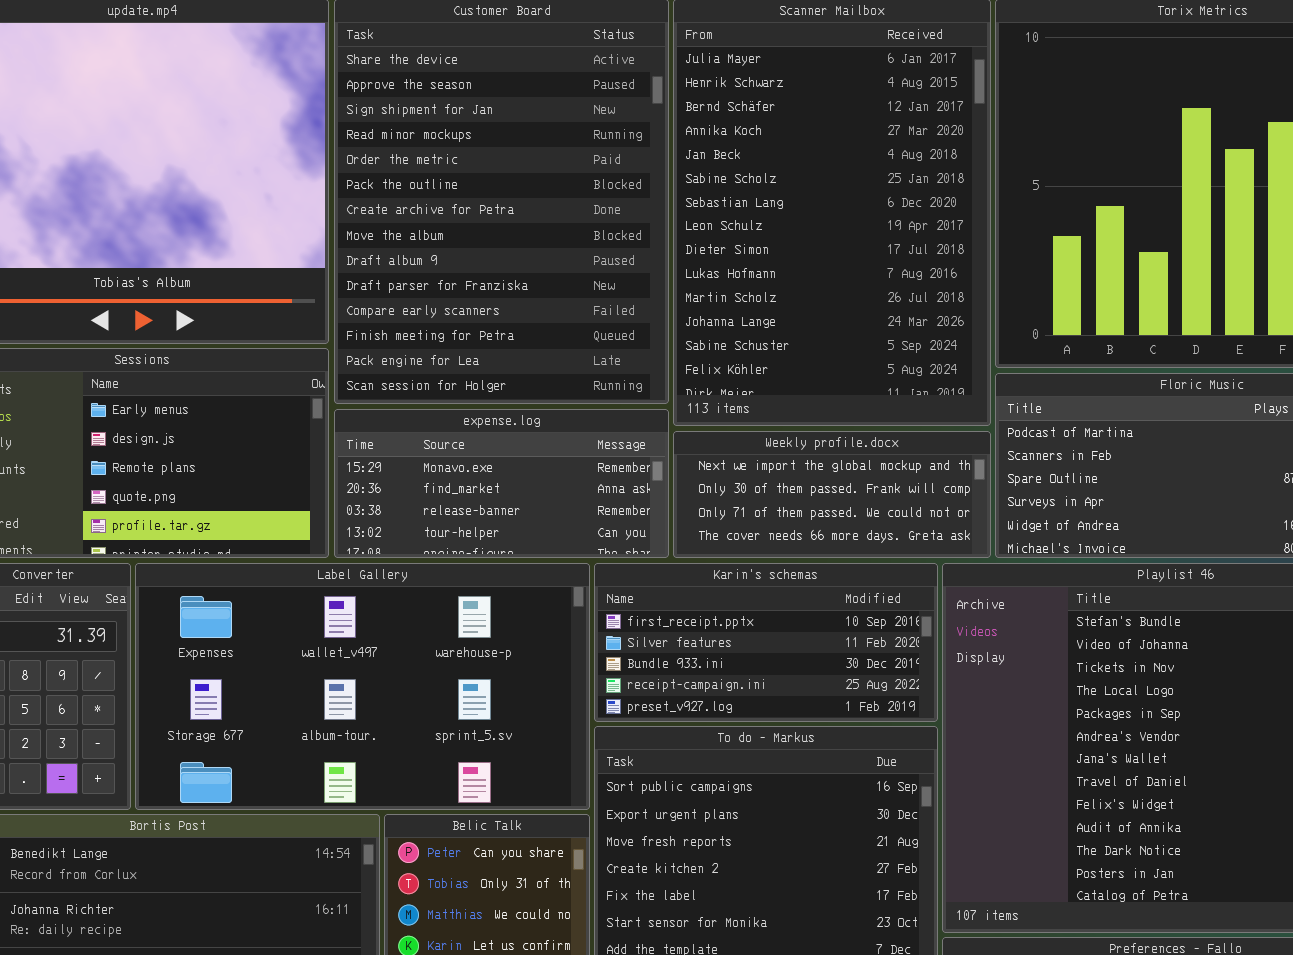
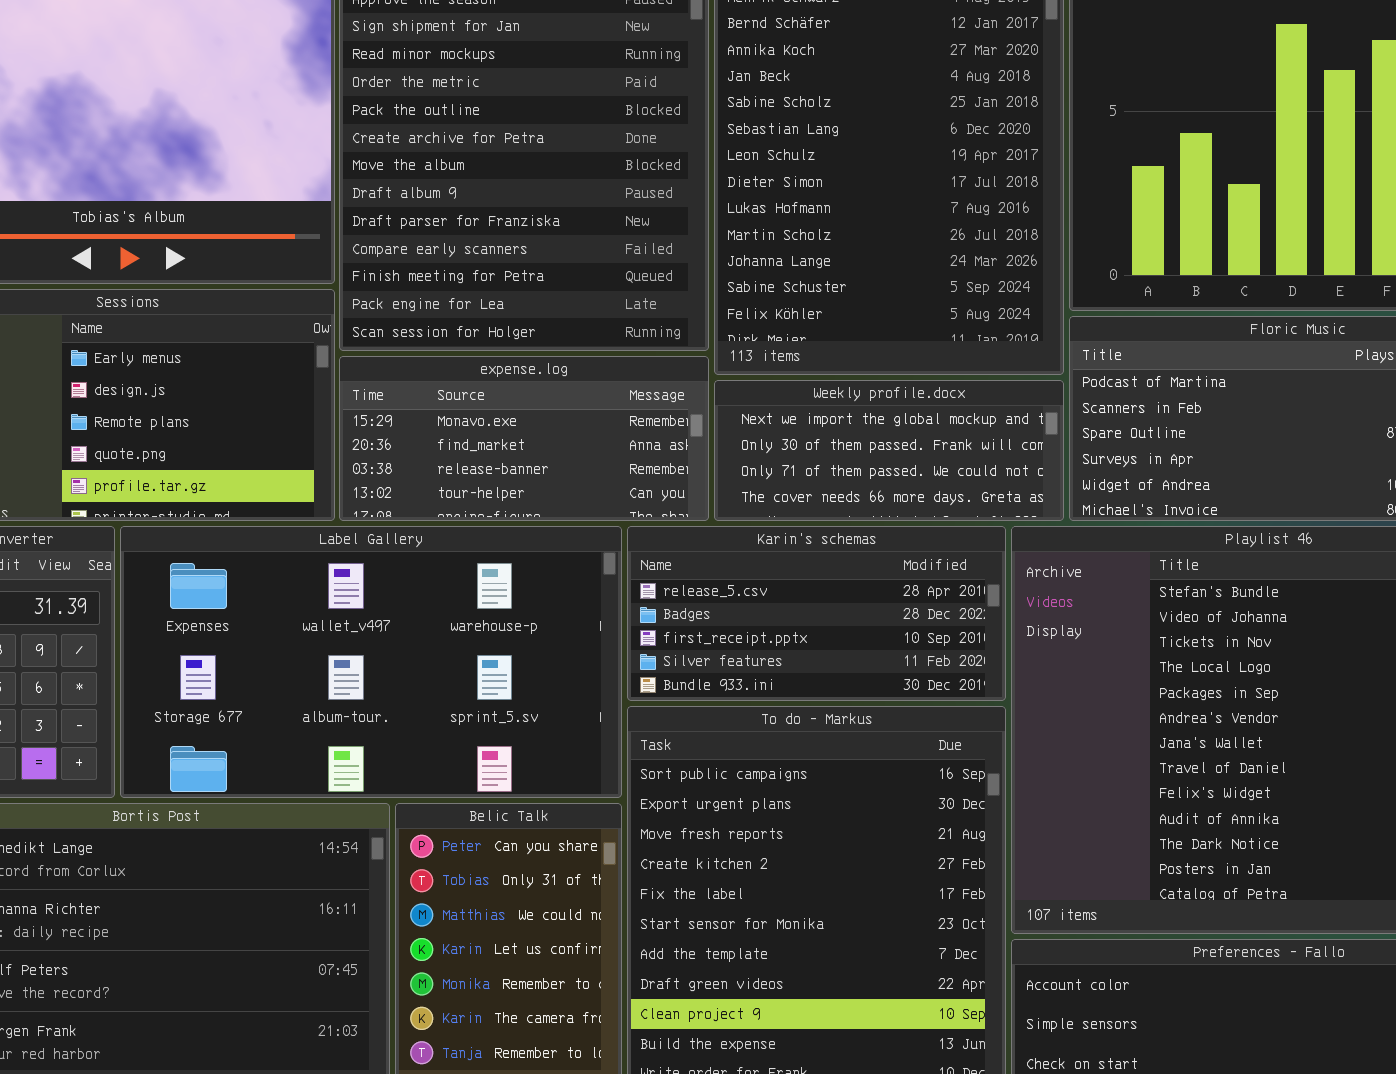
Karin's schemas: [594,563,938,722] -> [627,526,1006,701], scrolled up 2 rows

